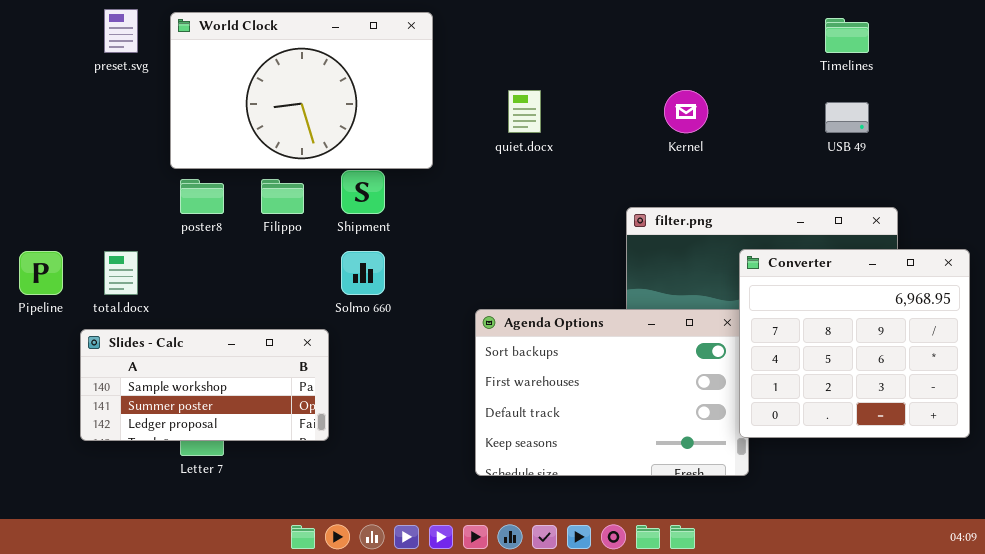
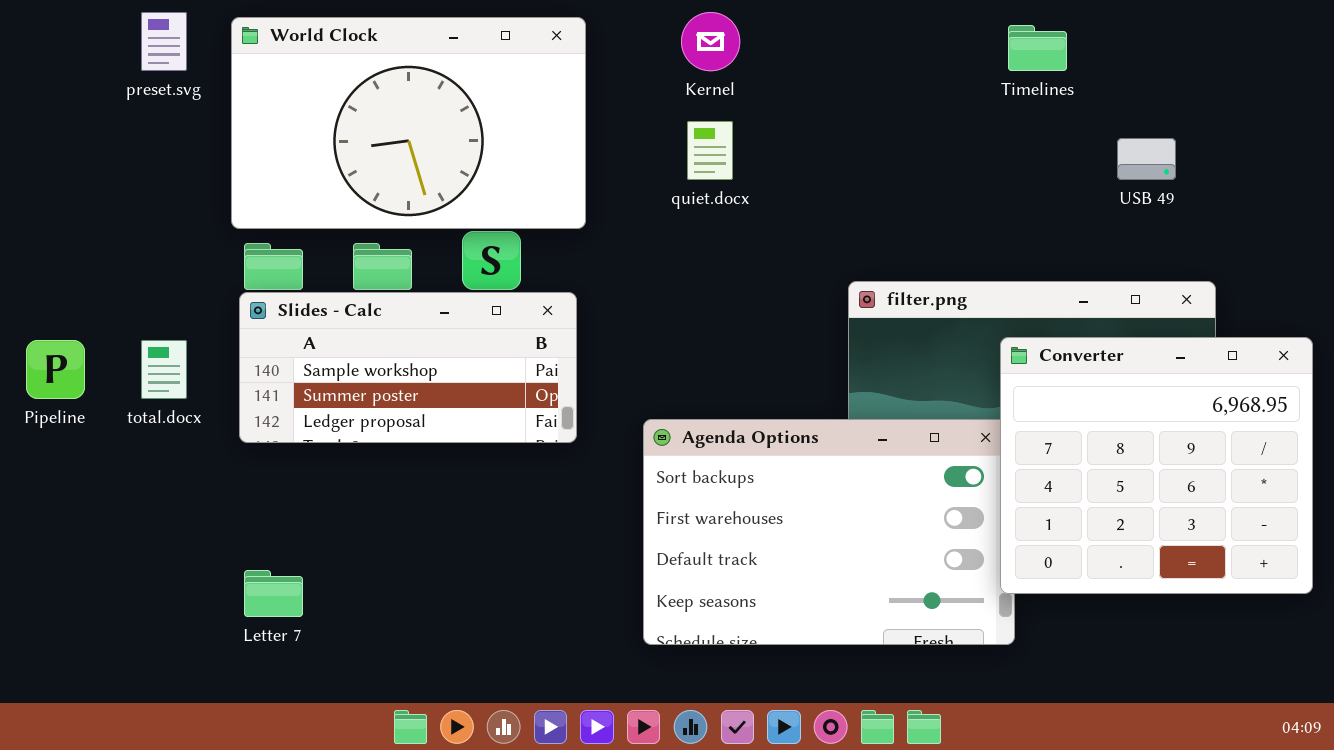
Timelines: [825,18,869,53] -> [1008,25,1067,71], moved
Kernel: [664,90,708,133] -> [681,12,740,71], moved
Slides - Calc: [80,329,329,441] -> [239,292,577,443], moved

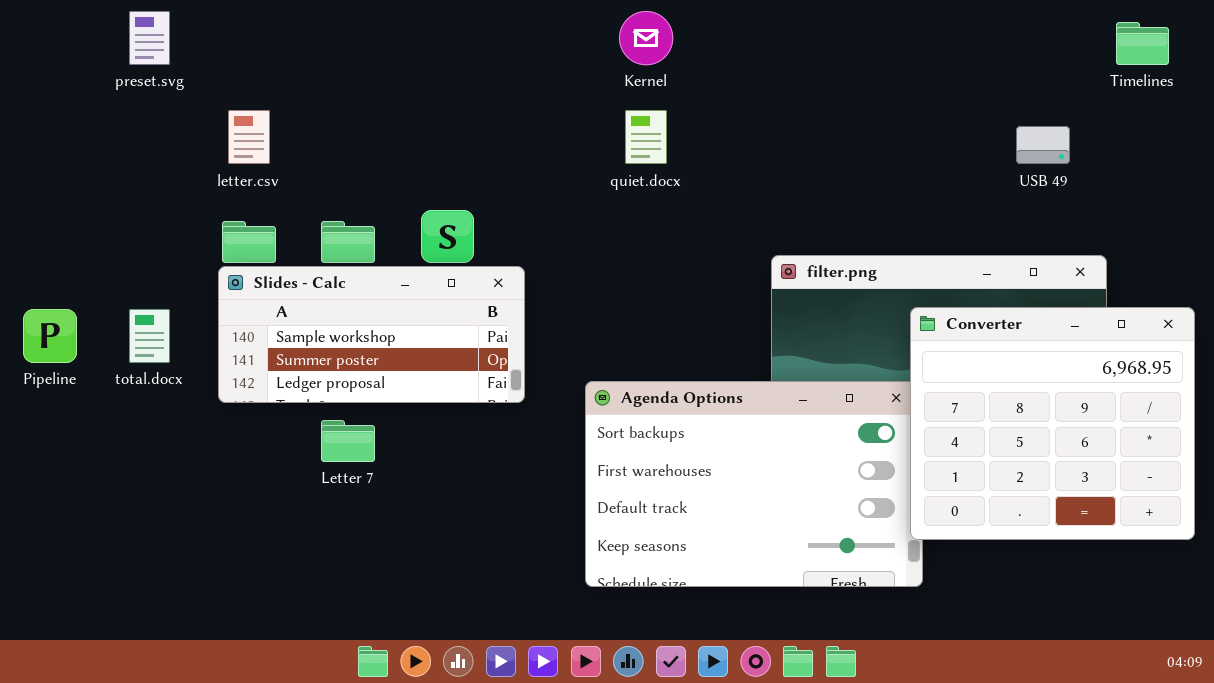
World Clock: [231,17,586,229] -> none, closed
Timelines: [1008,25,1067,71] -> [1116,22,1169,65], moved
Letter 7: [244,570,303,617] -> [321,420,375,462], moved

